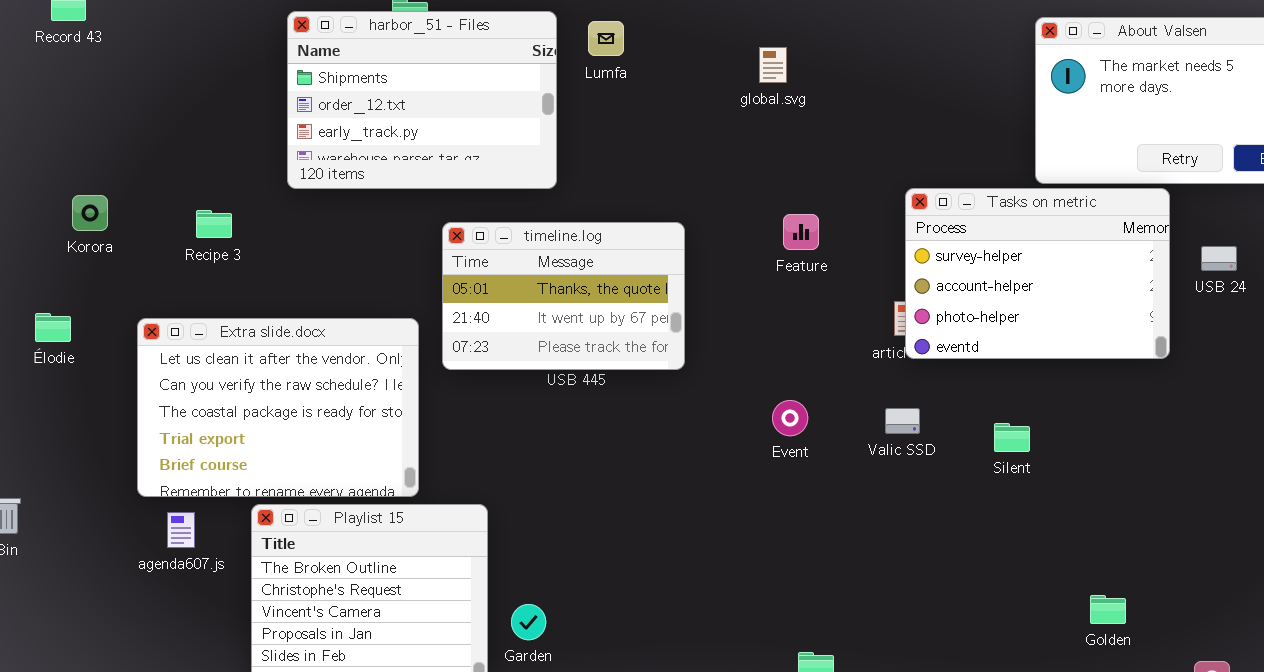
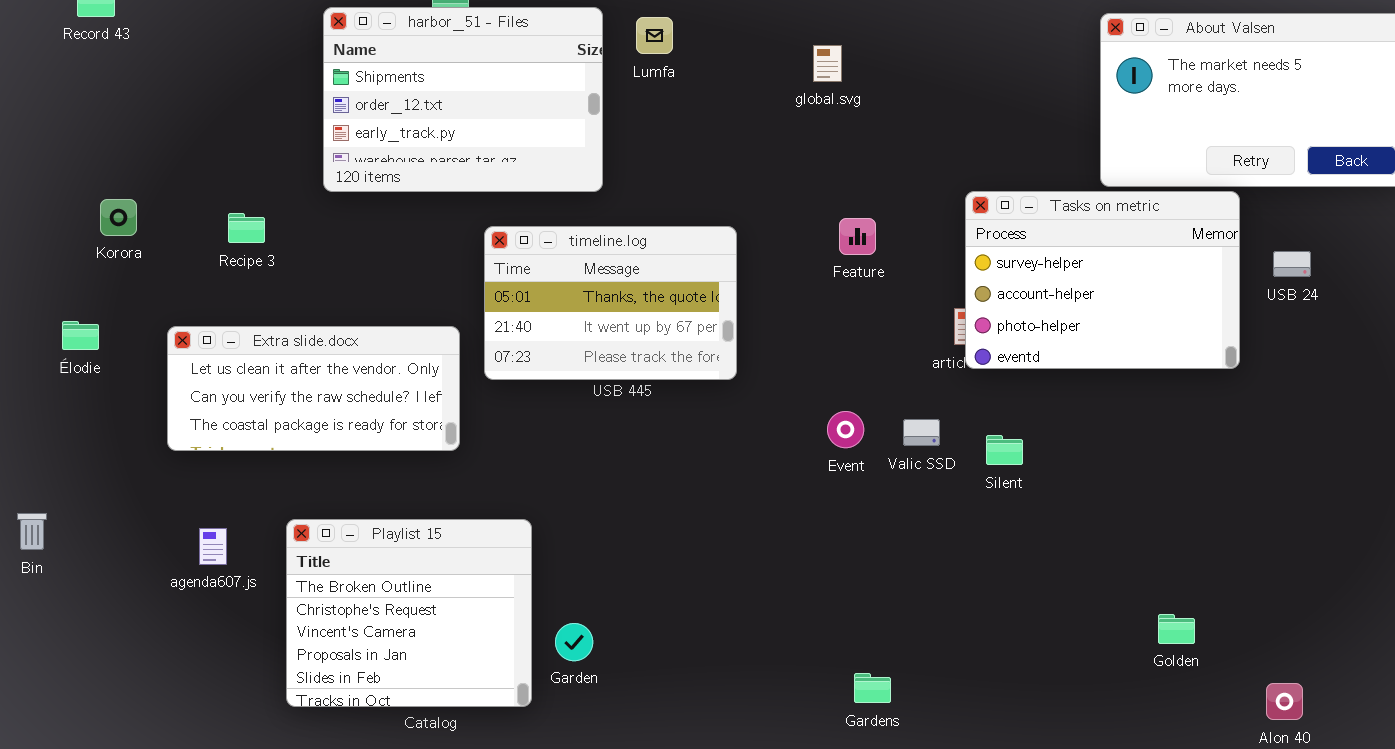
Extra slide.docx: [137,318,419,497] -> [167,326,460,451], resized
Valic SSD: [885,408,920,434] -> [903,419,940,446], moved
Silent: [994,423,1030,452] -> [986,435,1023,465], moved

